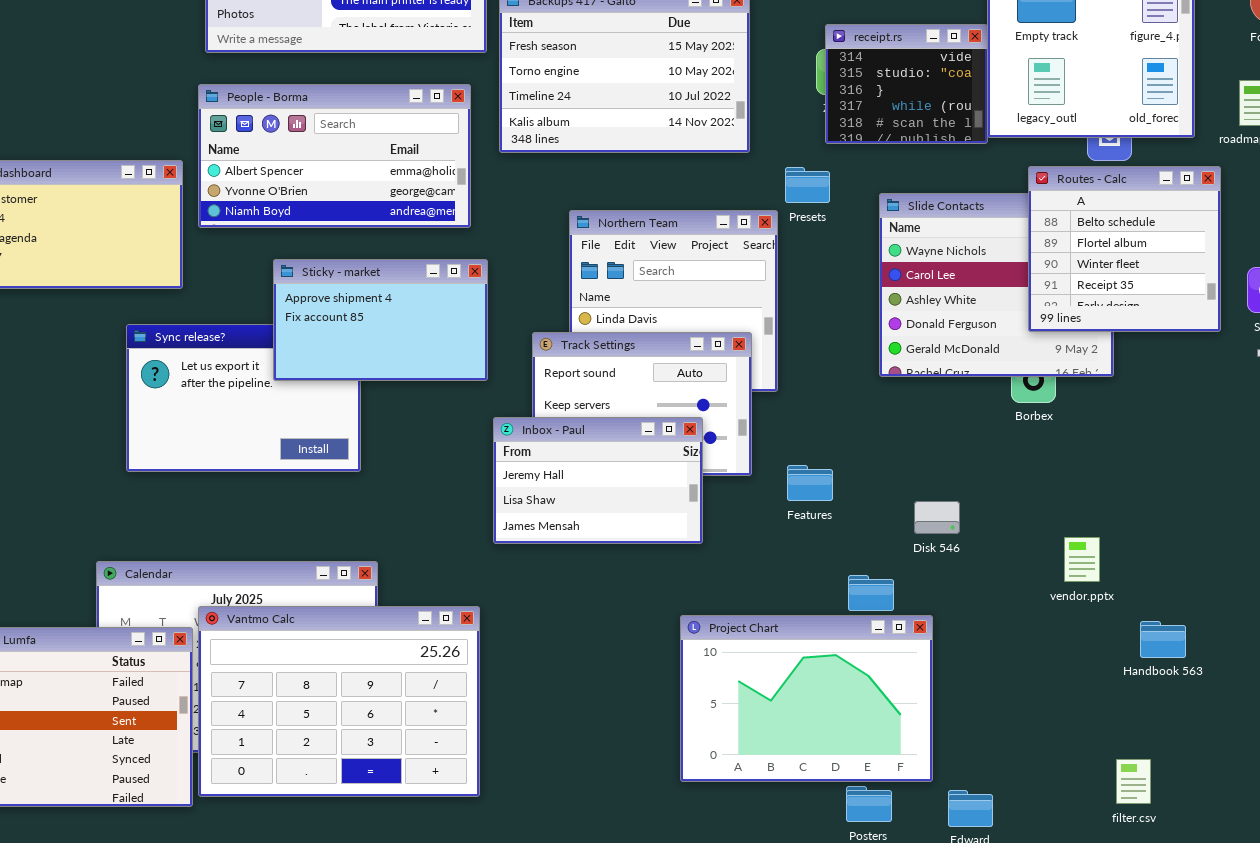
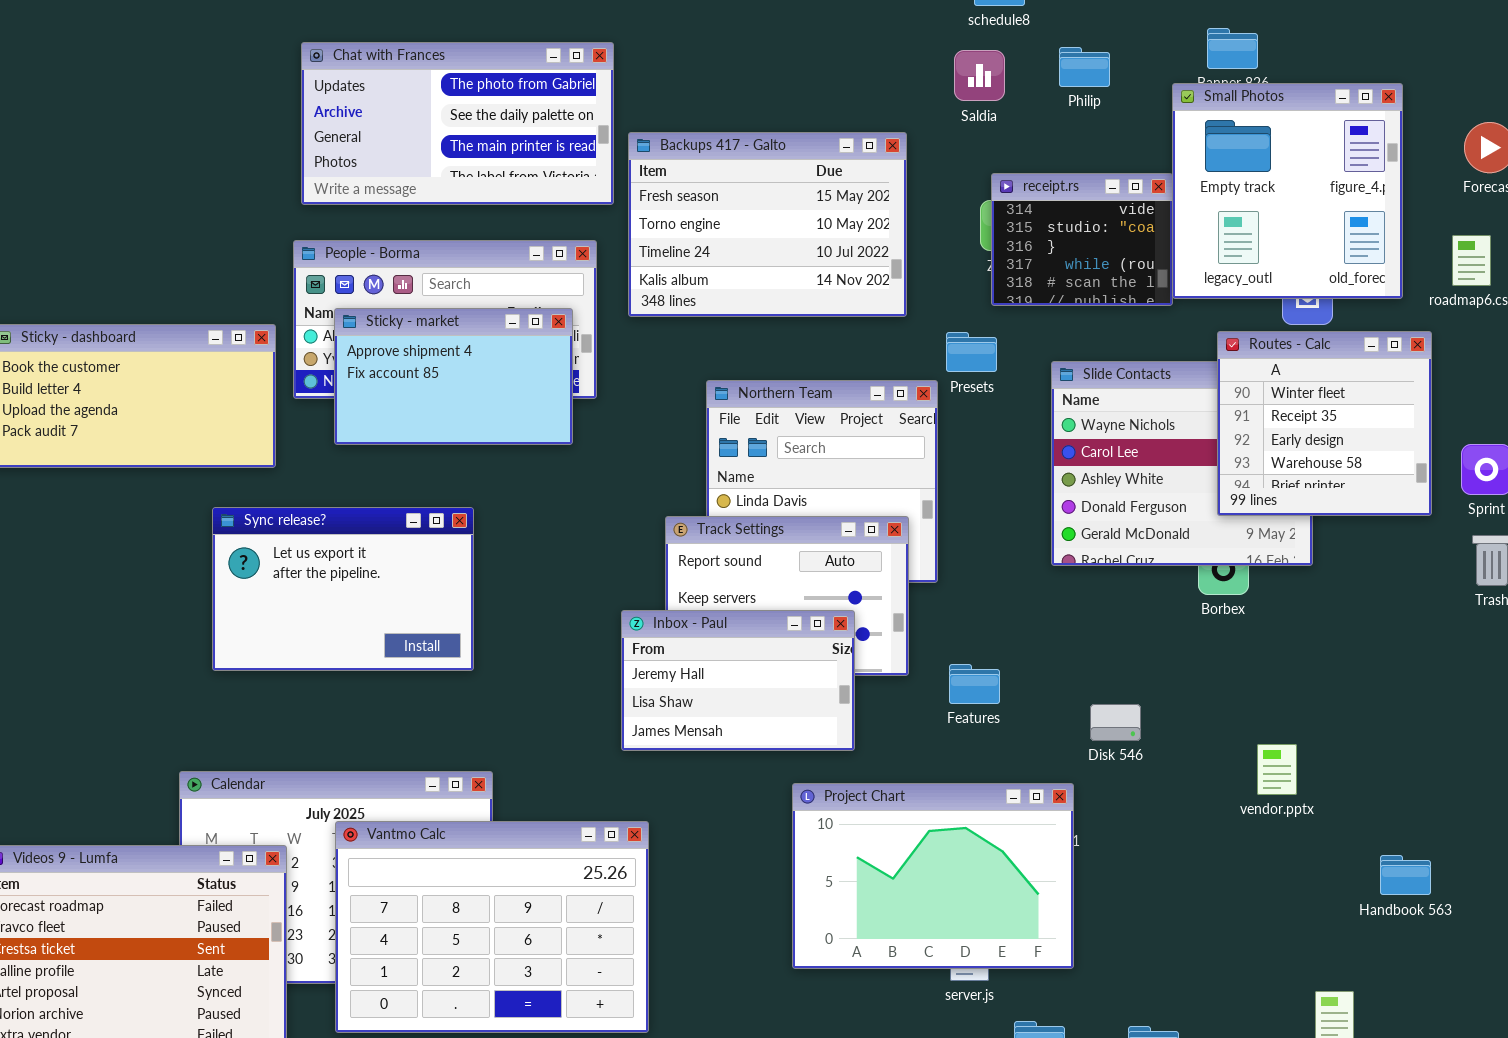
Routes - Calc: [1028,166,1221,332] -> [1217,331,1432,516], scrolled down 2 rows
Sticky - market: [273,259,488,381] -> [334,308,573,445], moved
Vantmo Calc: [198,606,480,797] -> [335,821,649,1033], moved
Project Chart: [680,615,933,782] -> [792,783,1074,969], moved
Handbook 563: [1140,621,1186,658] -> [1380,855,1431,895], moved

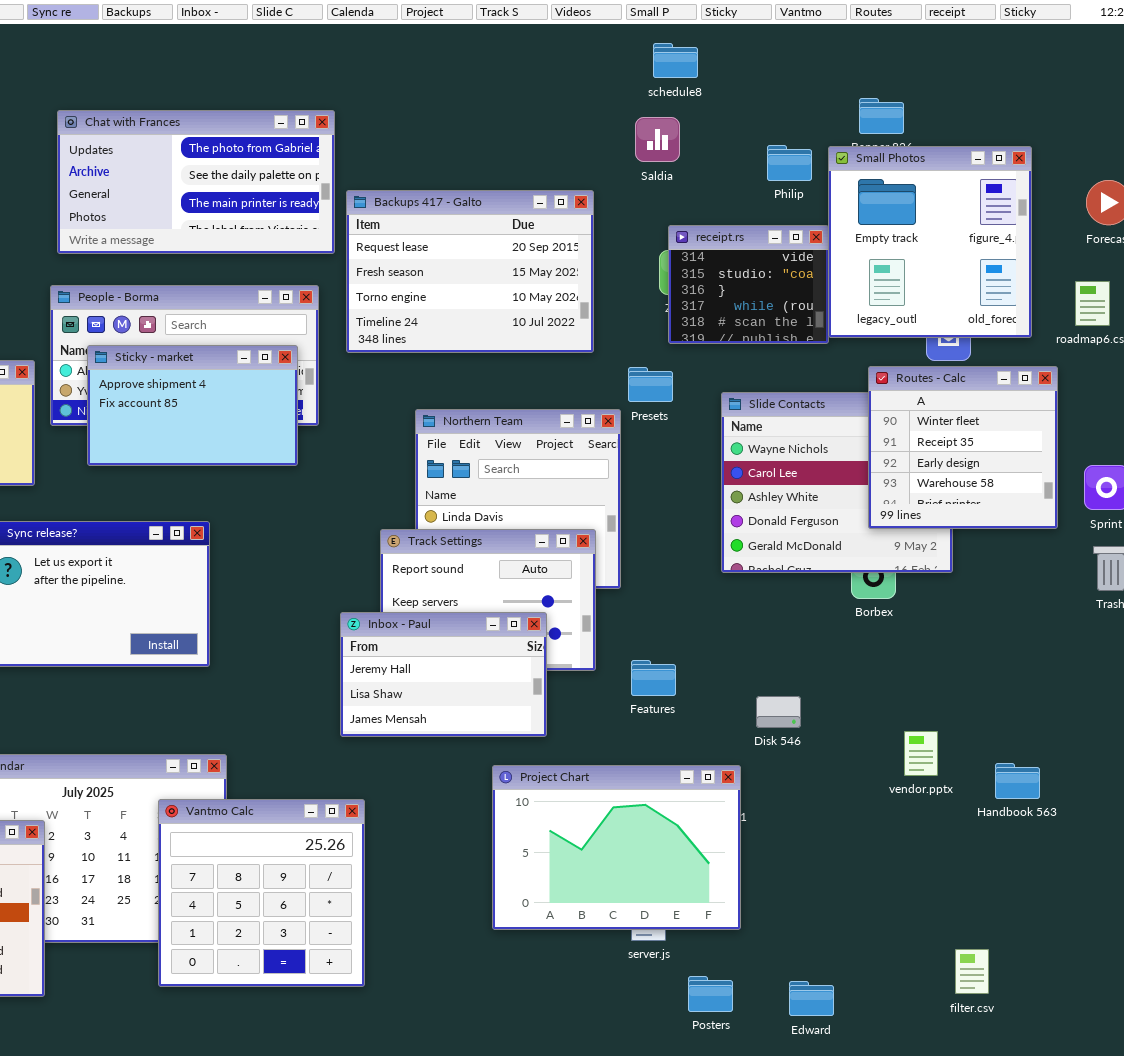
Philip: [1059,47,1110,87] -> [767,145,812,181], moved
Backups 417 - Galto: [628,132,907,317] -> [346,190,594,353], scrolled up 1 row
Vantmo Calc: [335,821,649,1033] -> [158,799,365,987], resized
Handbook 563: [1380,855,1431,895] -> [995,763,1040,799], moved

